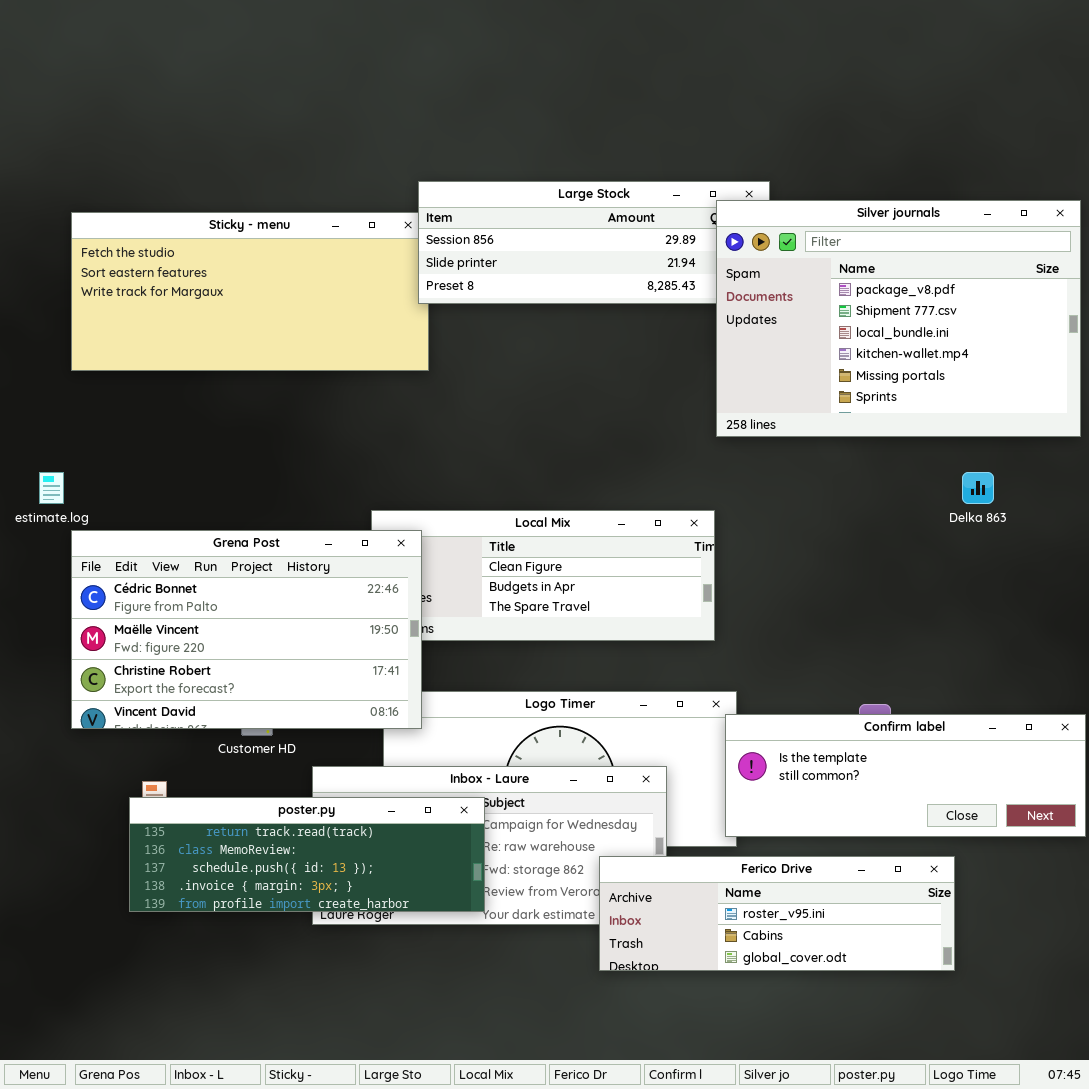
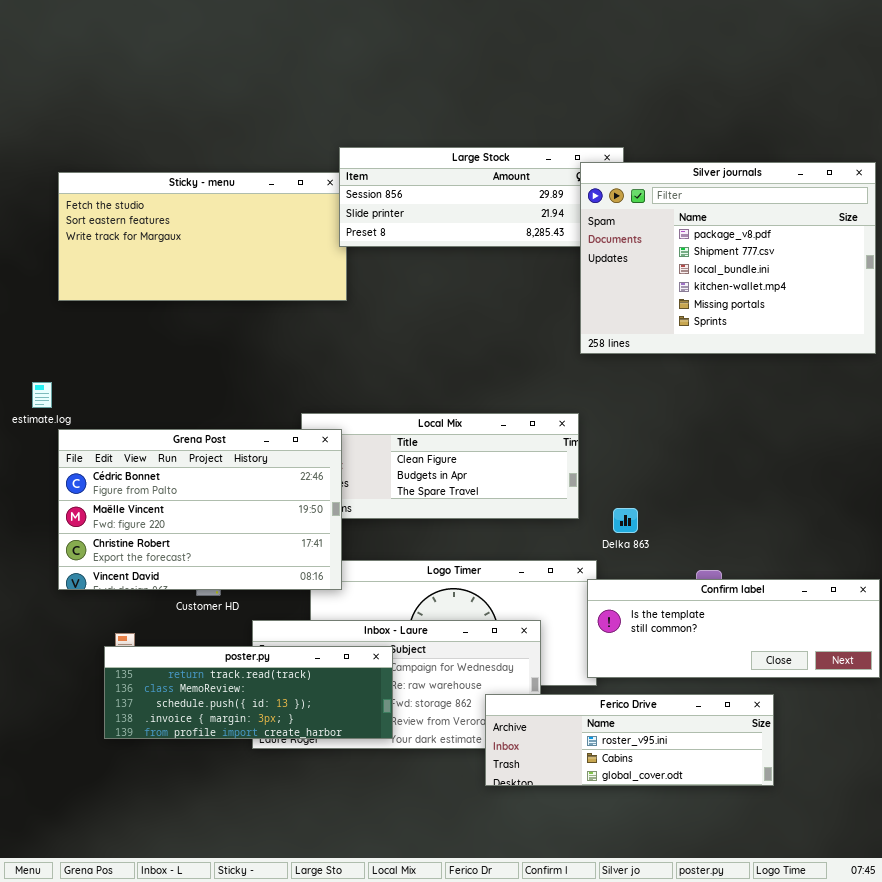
Delka 863: [962,472,994,504] -> [613,508,638,533], moved

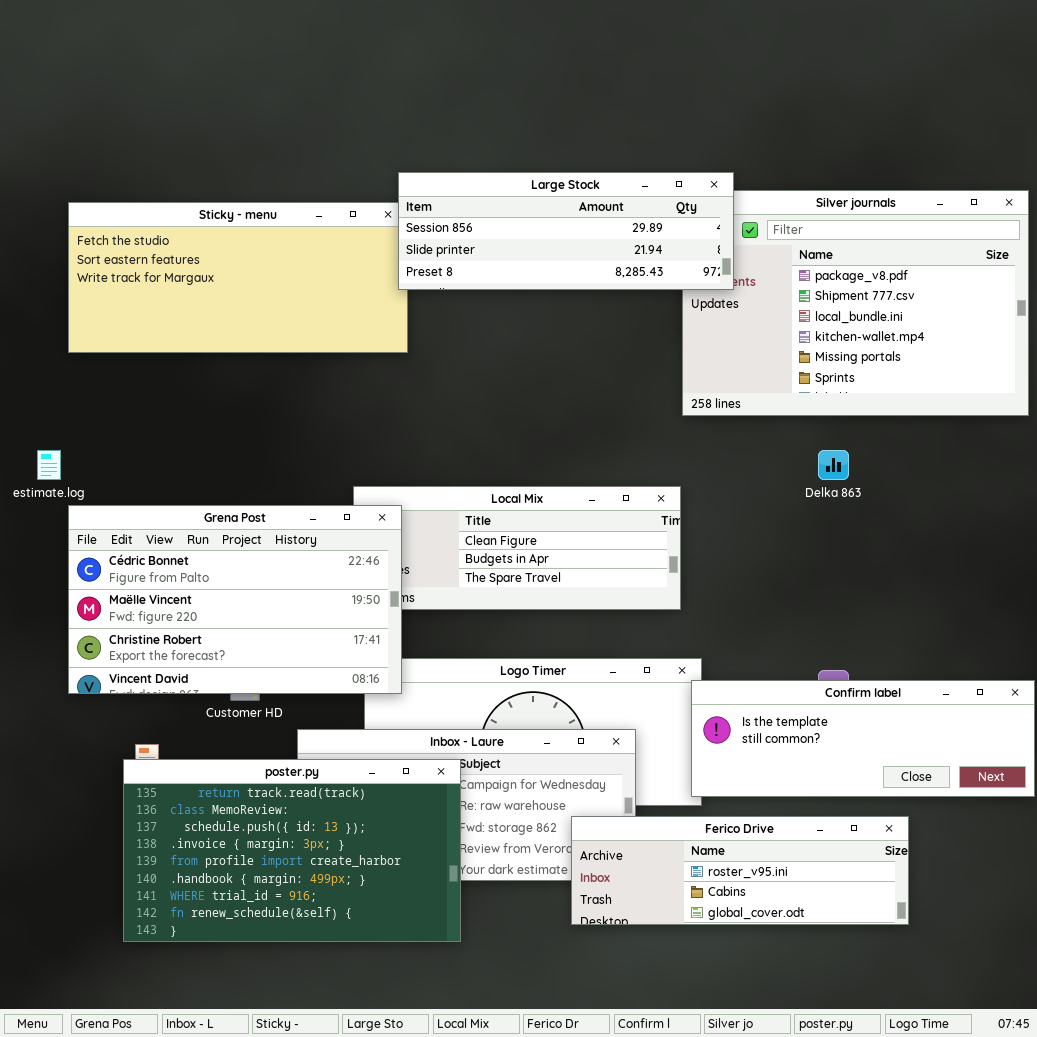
Large Stock: [339,147,624,247] -> [398,172,734,290], raised
Delka 863: [613,508,638,533] -> [818,450,849,480], moved
poster.py: [104,646,393,739] -> [123,759,461,942], resized

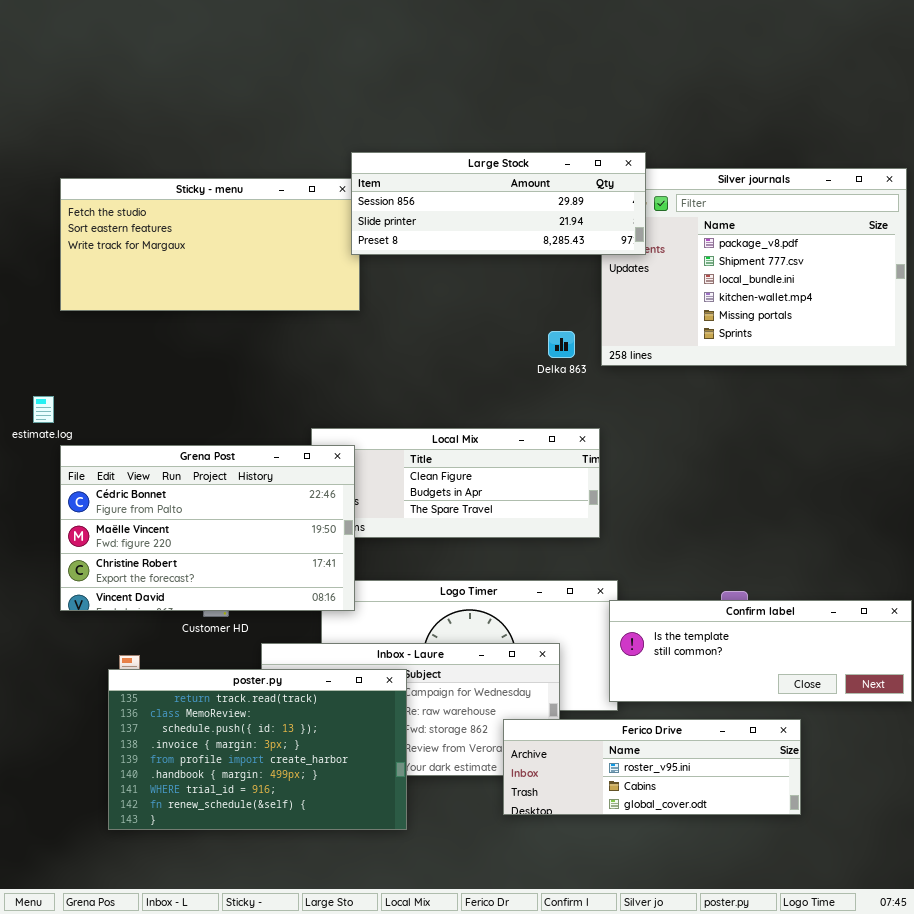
Delka 863: [818,450,849,480] -> [548,331,575,358], moved

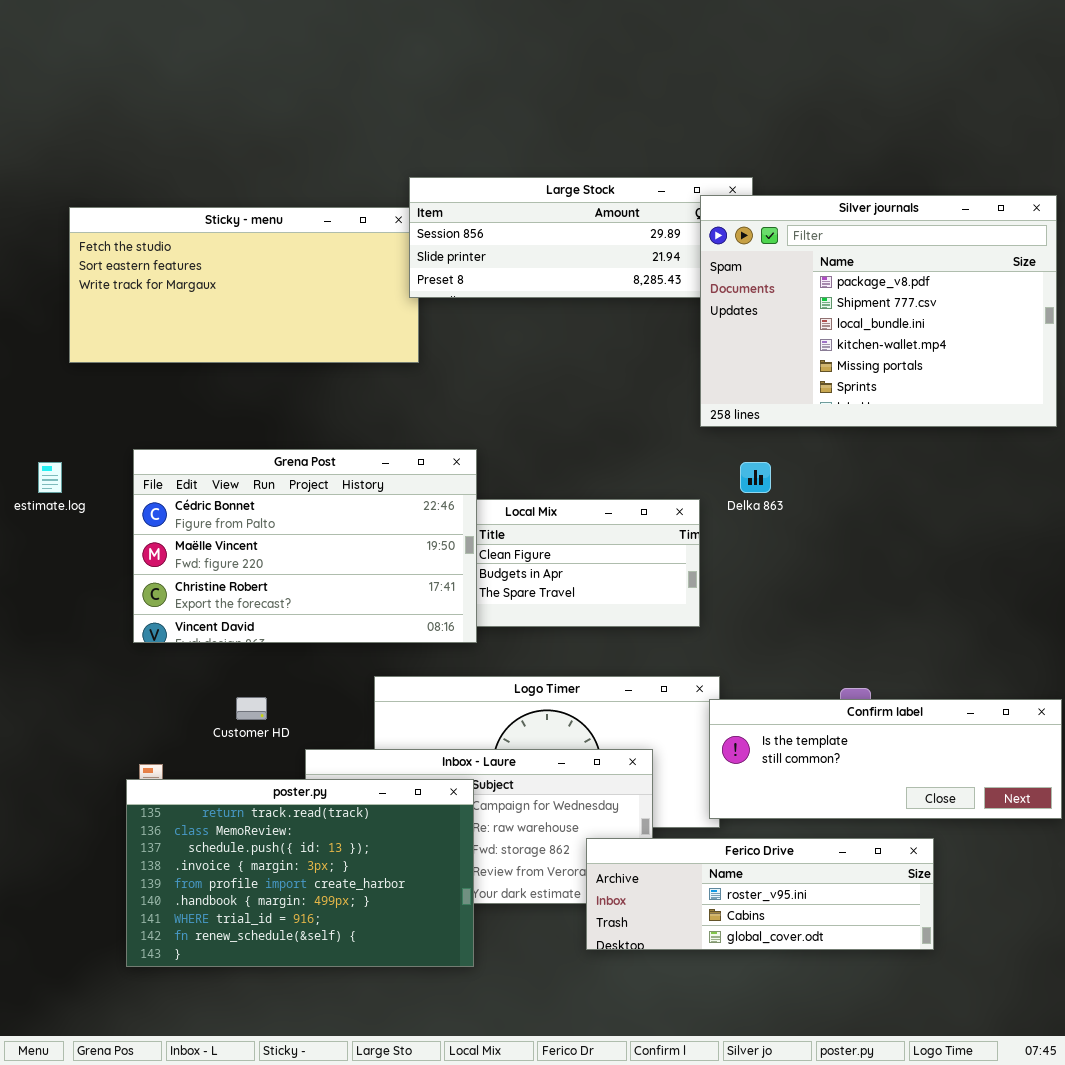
Silver journals: [601,168,907,366] -> [700,195,1057,427], raised
Delka 863: [548,331,575,358] -> [740,462,771,493], moved
Grena Post: [60,445,355,611] -> [133,449,477,643], moved

